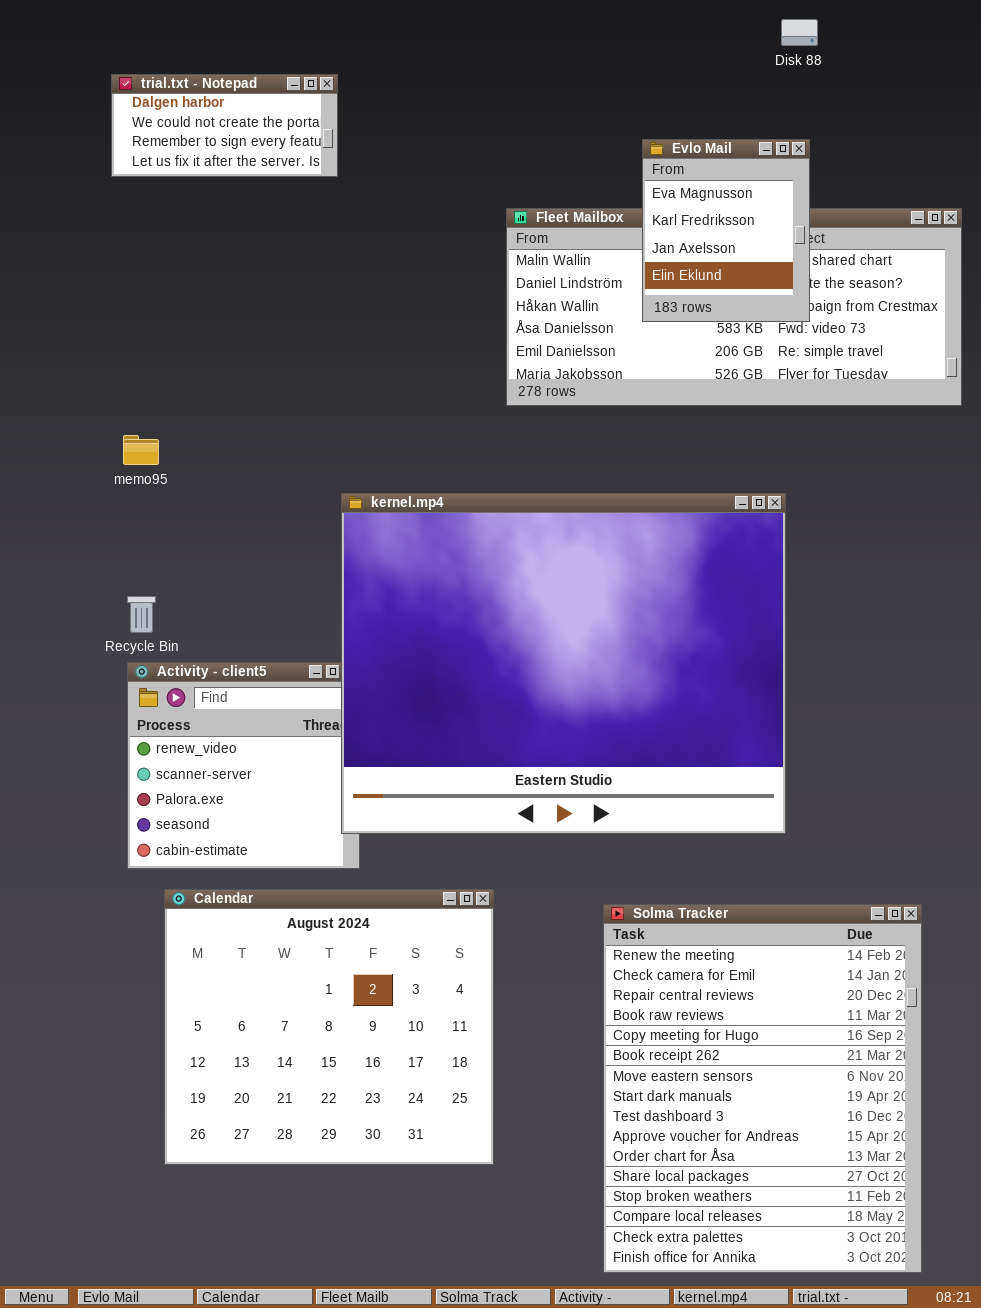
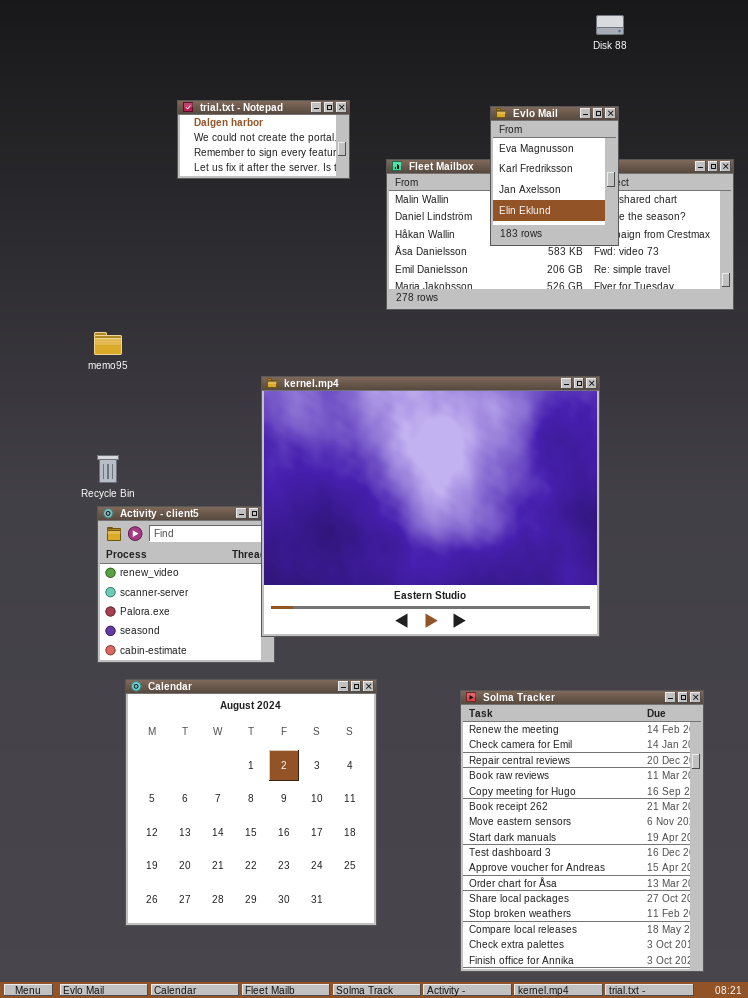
trial.txt - Notepad: [111,74,338,177] -> [177,100,350,179], moved
Calendar: [164,889,494,1165] -> [125,679,377,926], resized

